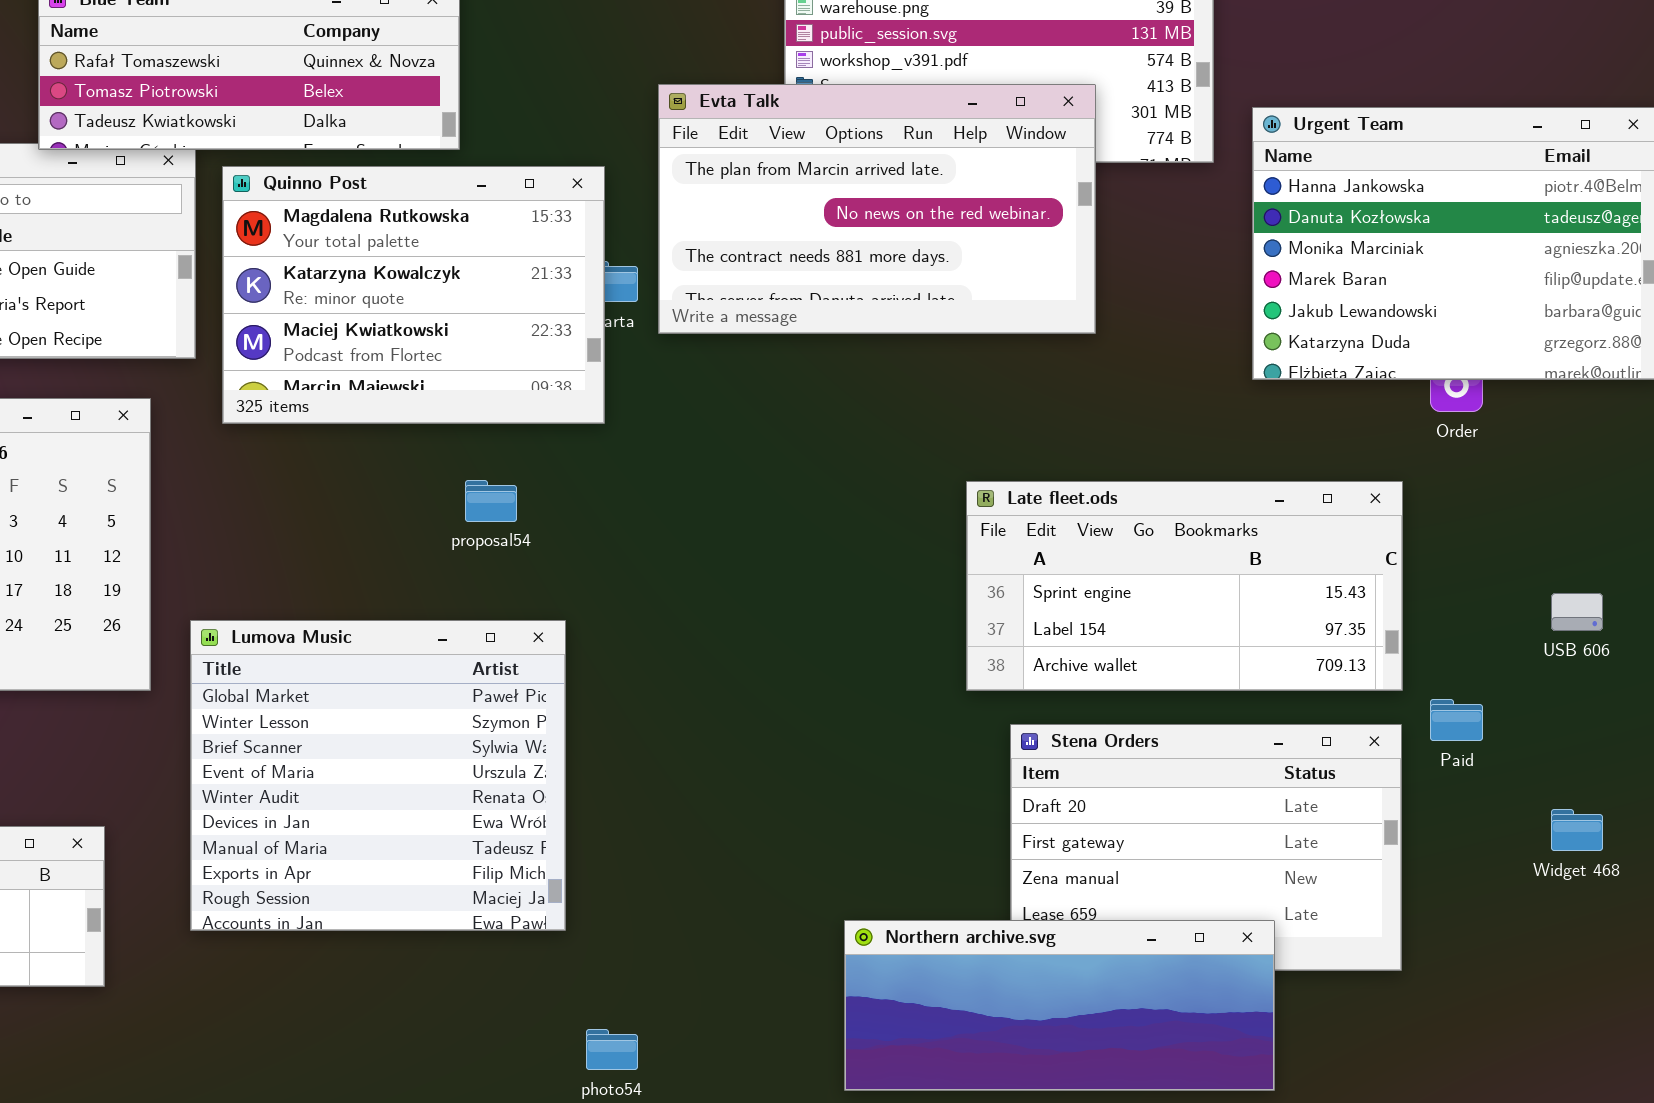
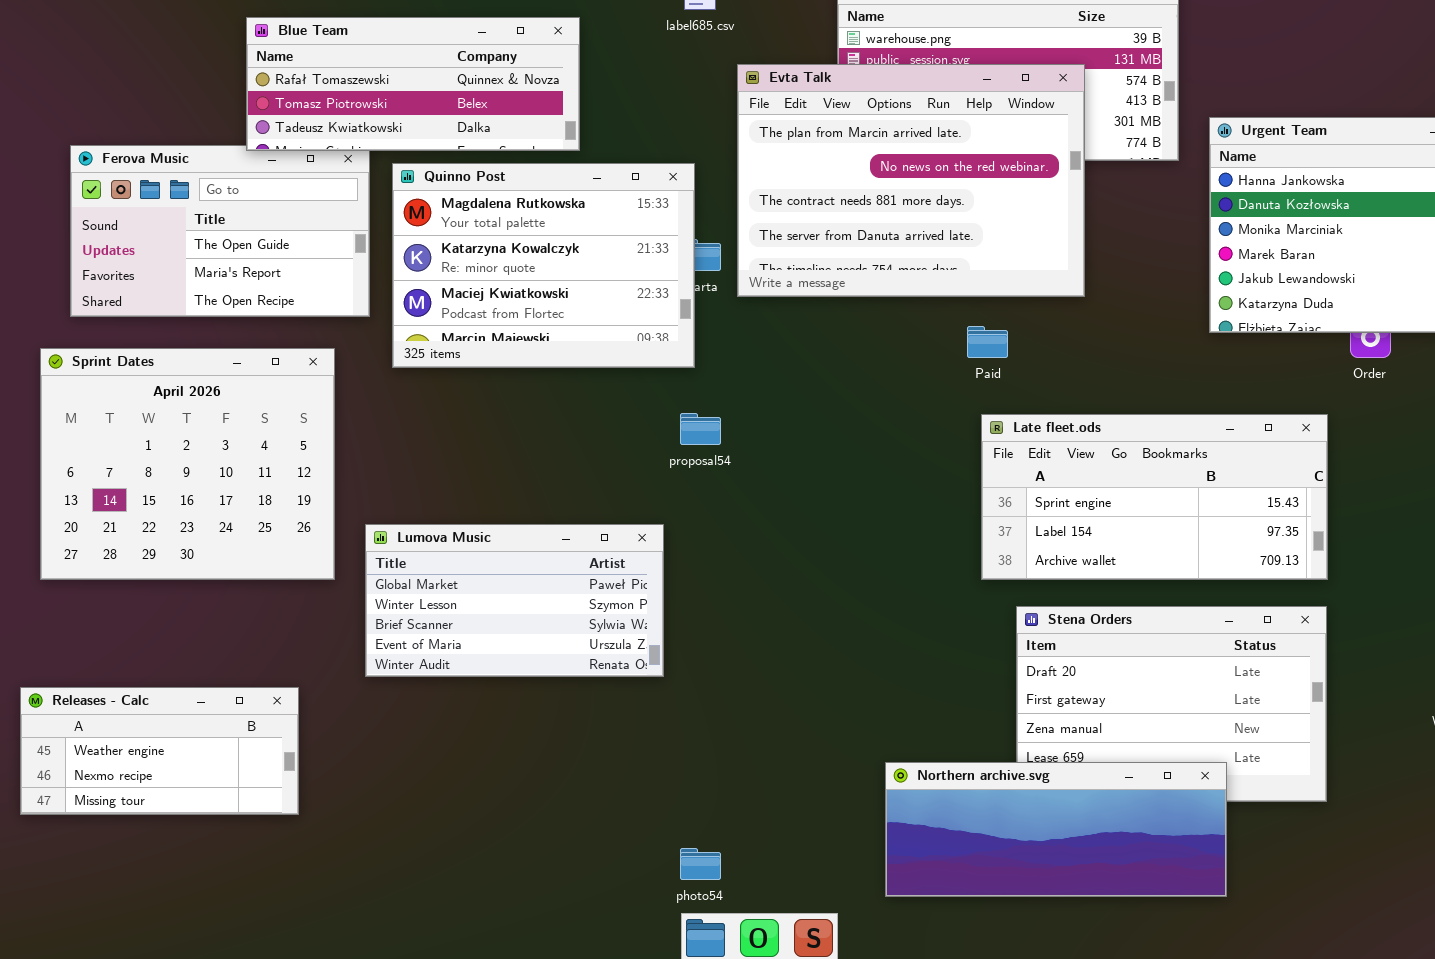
Evta Talk: [658,84,1096,334] -> [737,64,1085,297], resized
proposal54: [465,480,517,522] -> [680,413,721,445], moved
Lumova Music: [190,620,566,931] -> [365,524,664,677], resized
Paid: [1430,699,1483,741] -> [967,326,1008,358], moved

